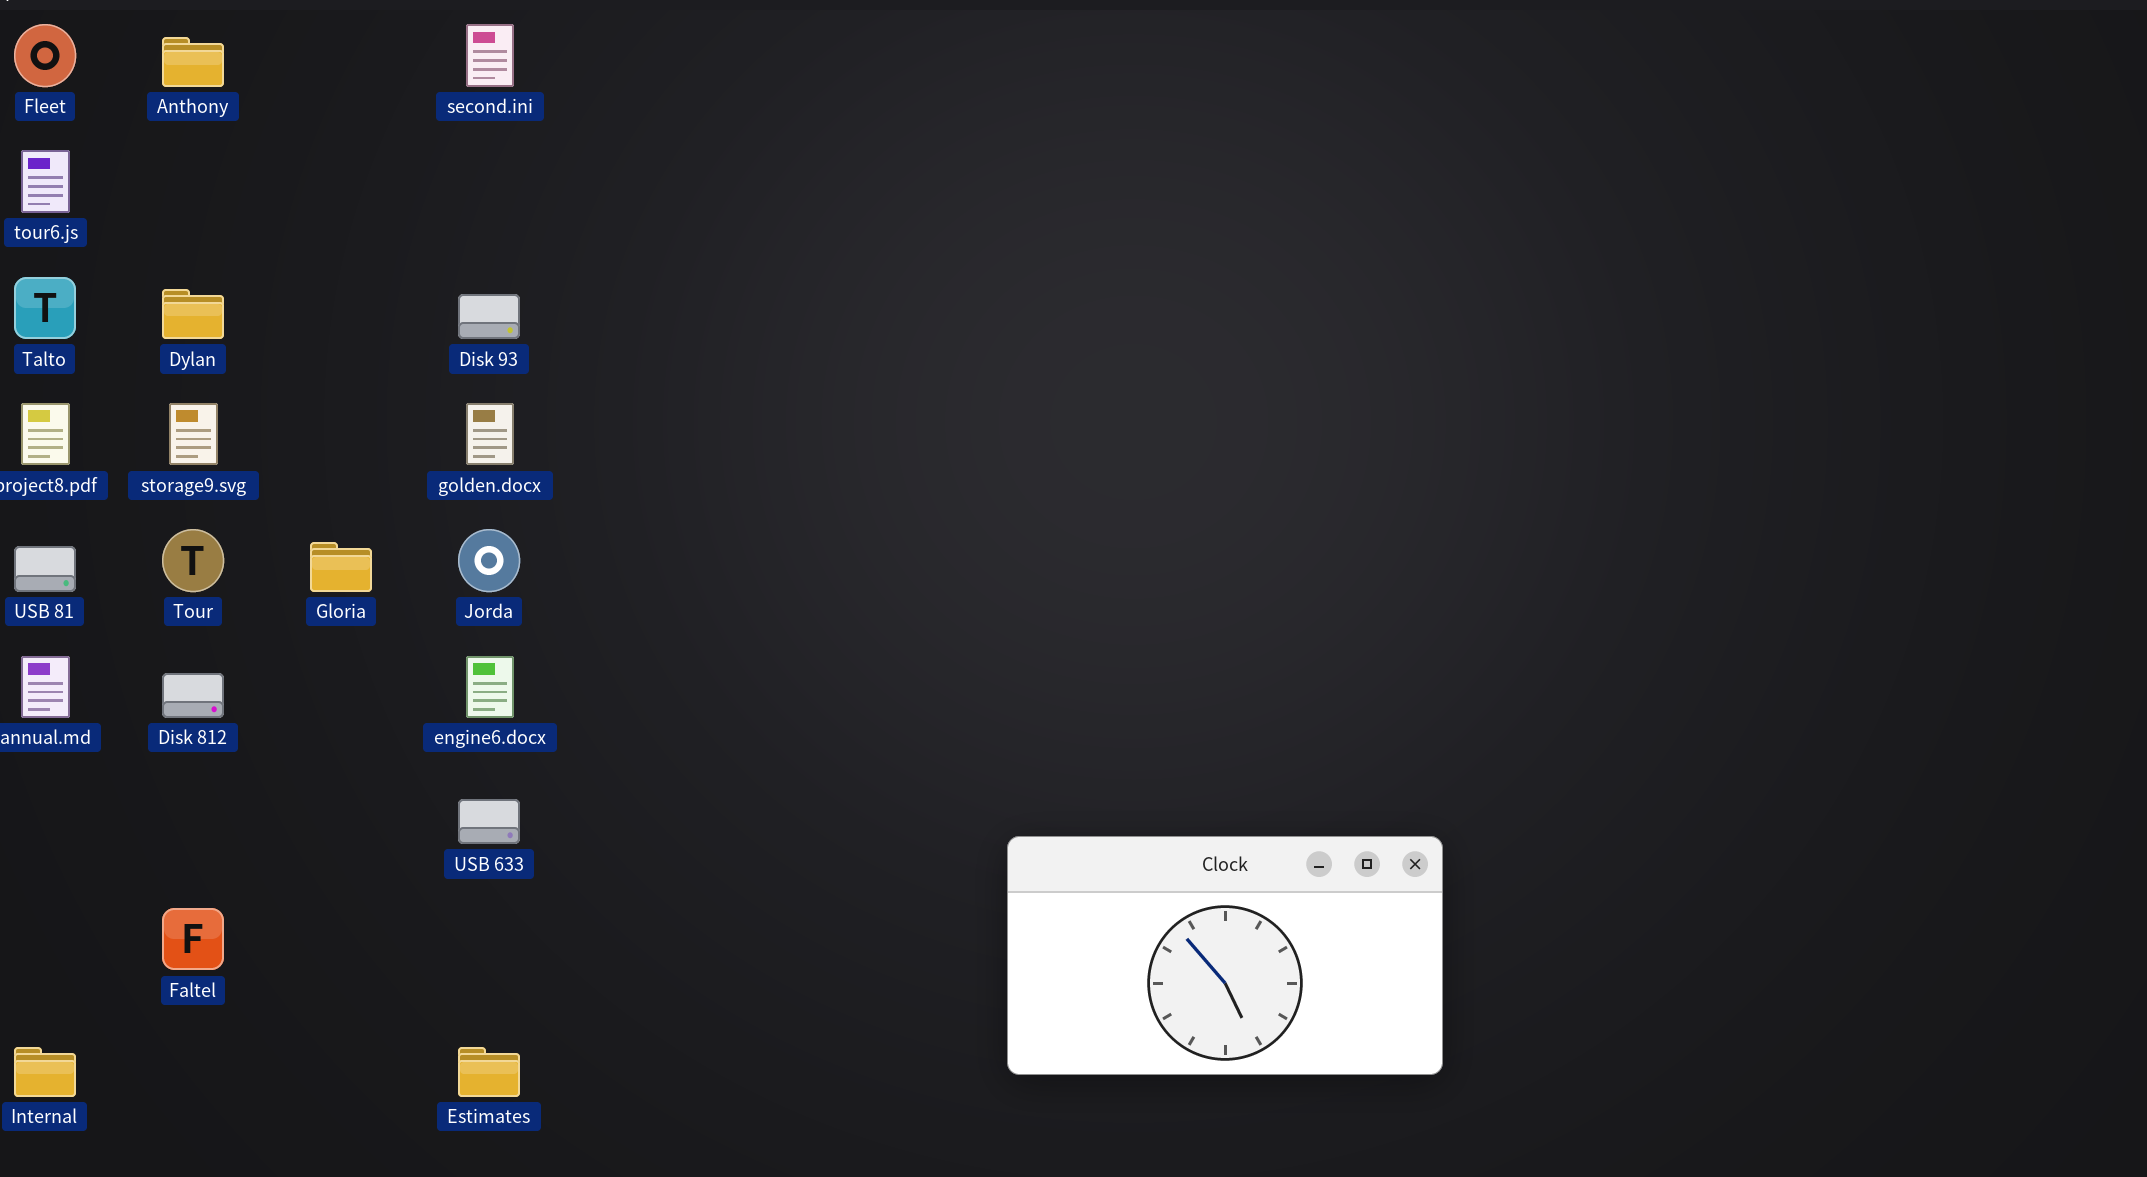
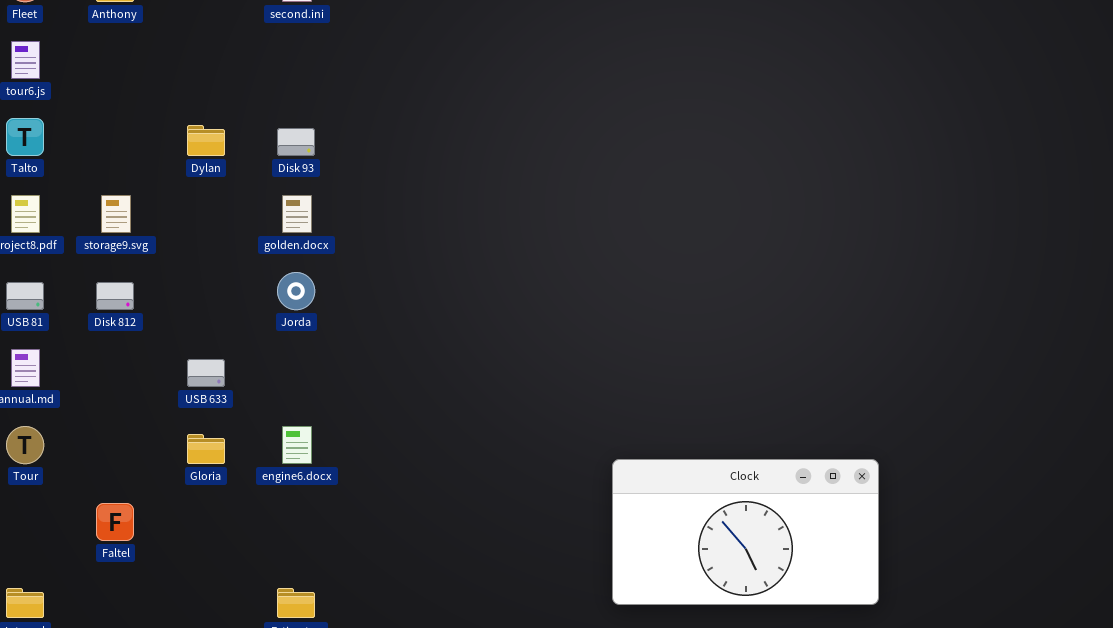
Dylan: [162,289,224,339] -> [187,125,225,156], moved
Tour: [162,529,224,592] -> [6,426,44,464], moved
Gloria: [310,542,372,592] -> [187,434,225,464], moved
engine6.docx: [466,656,514,718] -> [282,426,312,464], moved
Disk 812: [162,673,224,718] -> [96,282,134,310], moved
USB 633: [458,799,520,844] -> [187,359,225,387], moved

